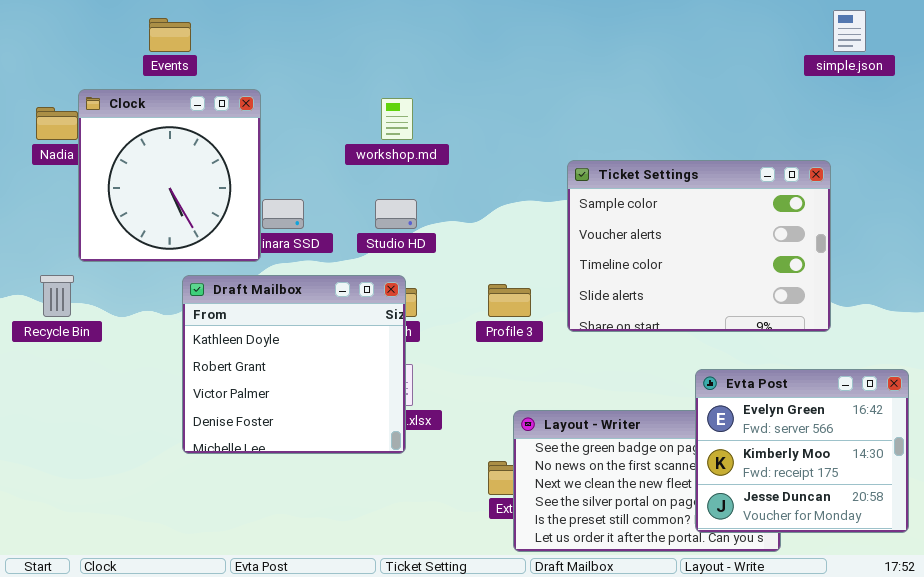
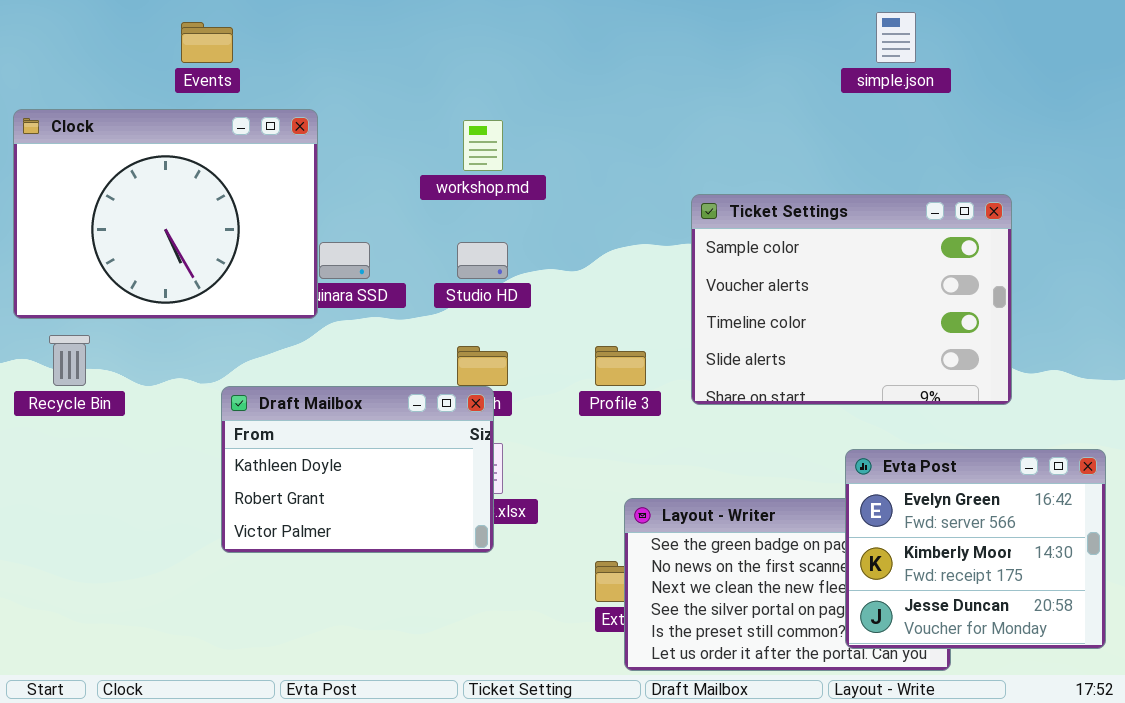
simple.json: [833,10,866,52] -> [876,12,916,63], moved
Clock: [78,89,261,262] -> [13,109,318,319], resized
Draft Mailbox: [182,275,406,454] -> [221,386,494,553], resized

